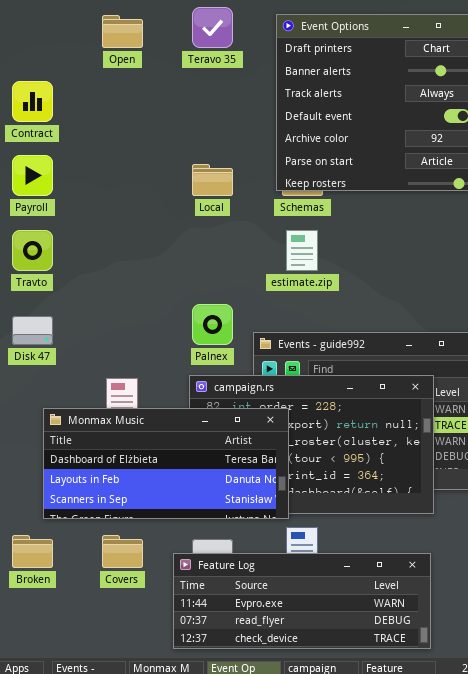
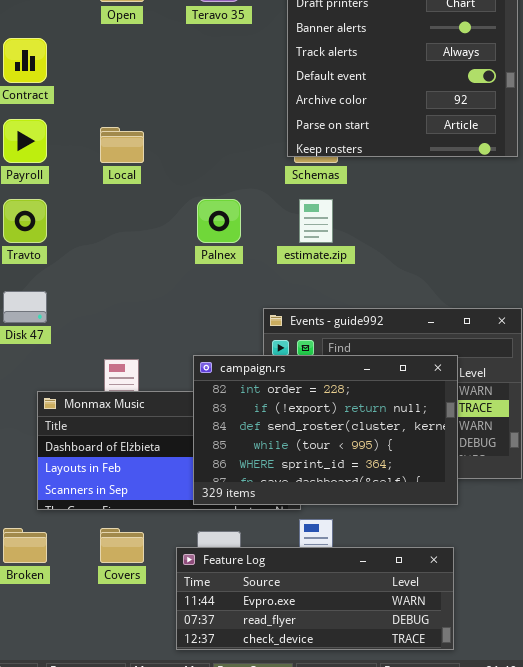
Local: [192,164,233,196] -> [100,127,144,163], moved
Palnex: [192,304,233,345] -> [197,199,241,243], moved
campaign.rs: [189,375,434,514] -> [193,355,458,505], raised

